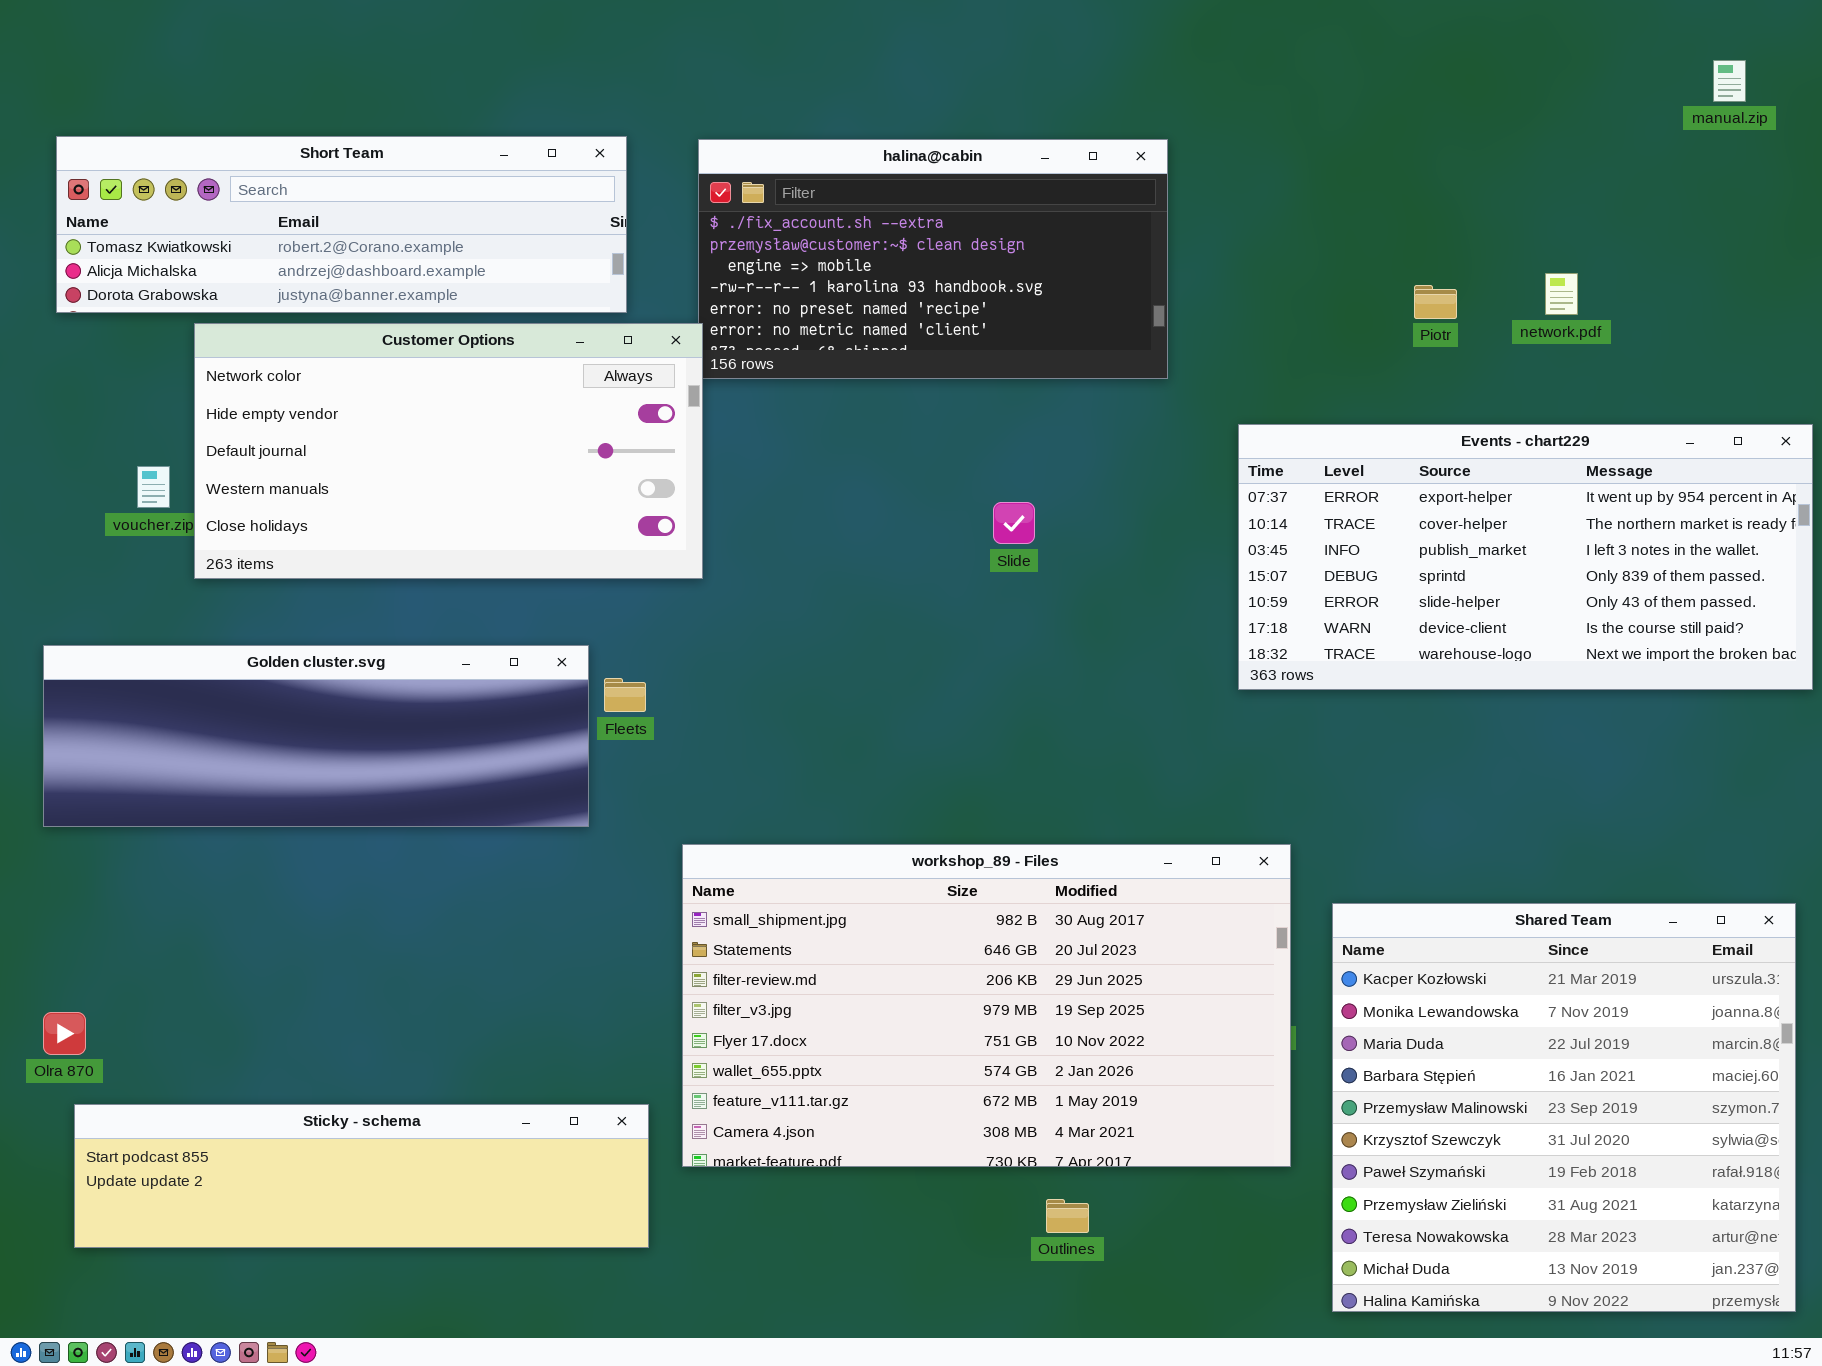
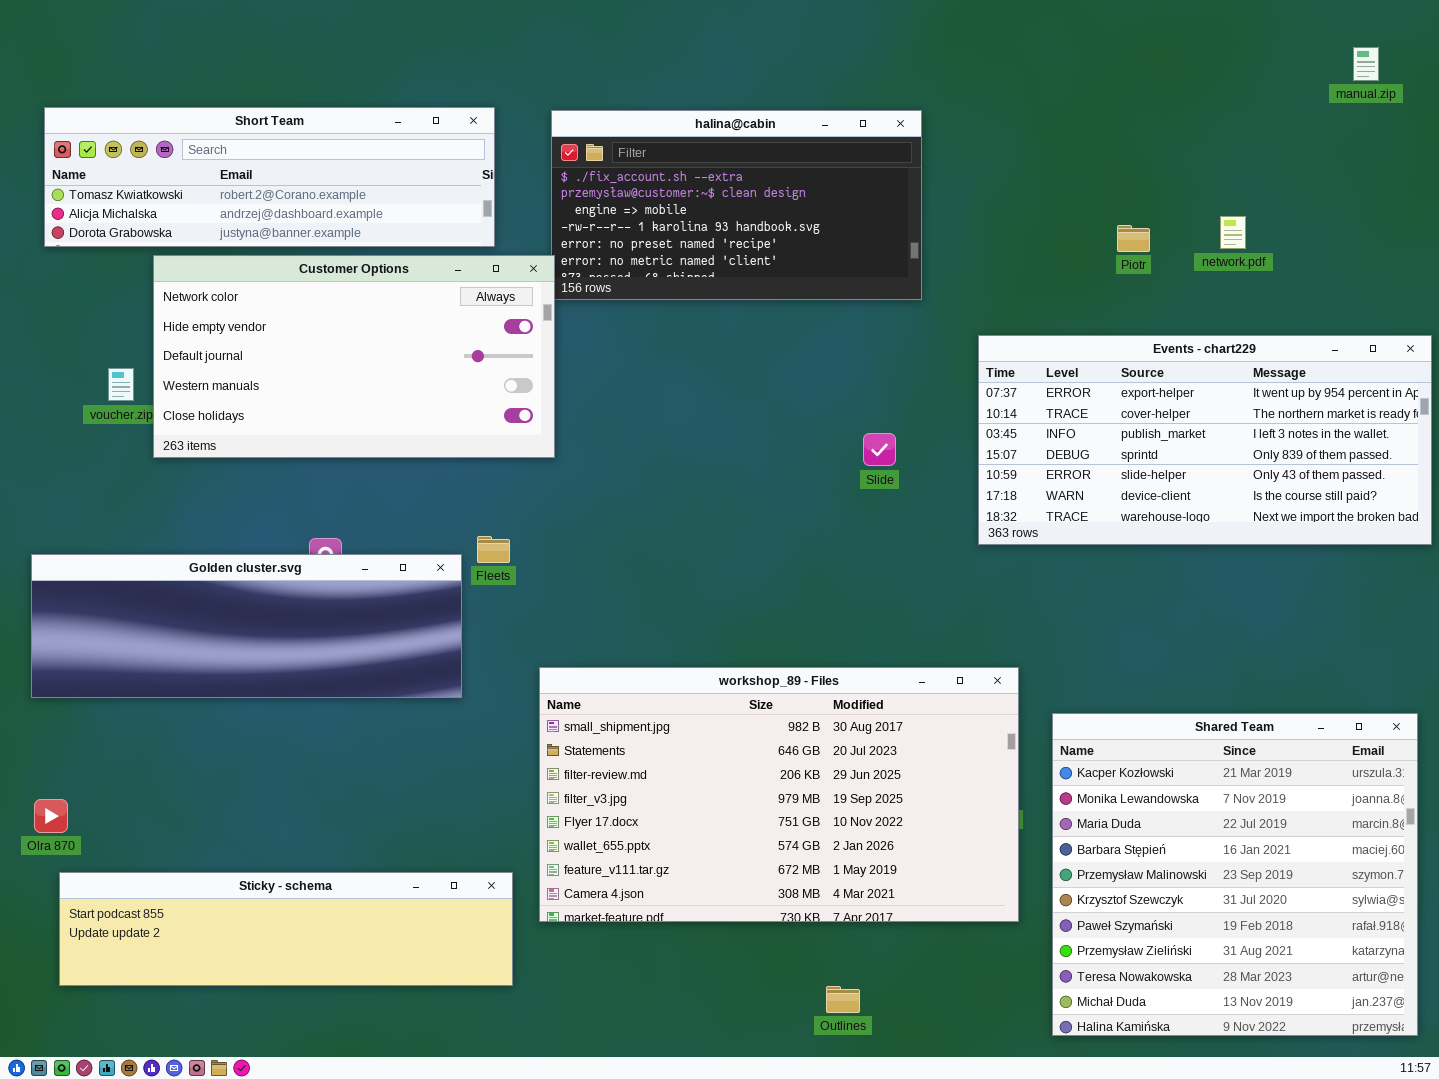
Slide: [993,502,1035,544] -> [863,433,896,466], moved
Golden cluster.svg: [43,645,589,827] -> [31,554,462,698], moved
Outlines: [1046,1199,1089,1233] -> [826,986,860,1013], moved

